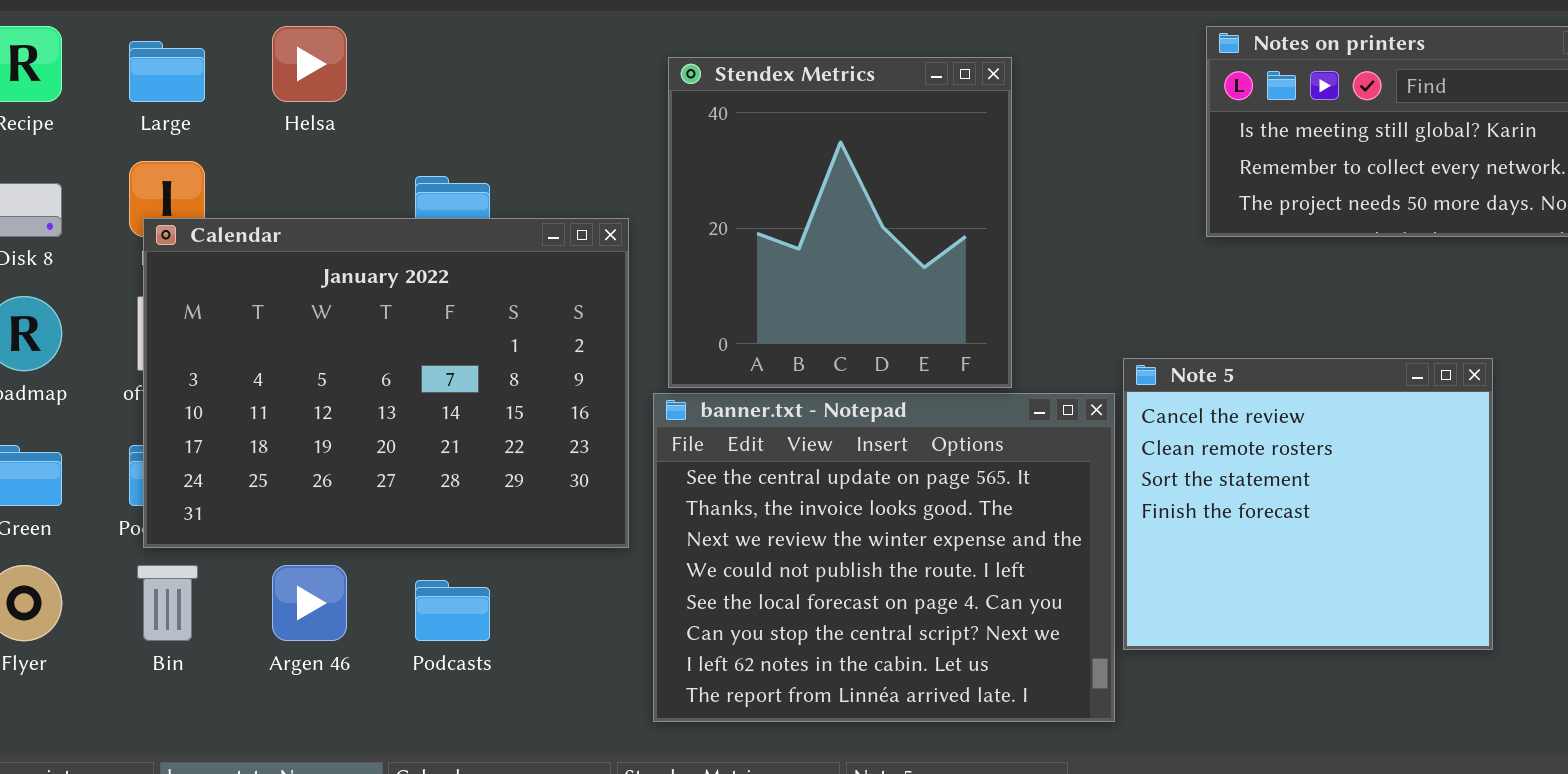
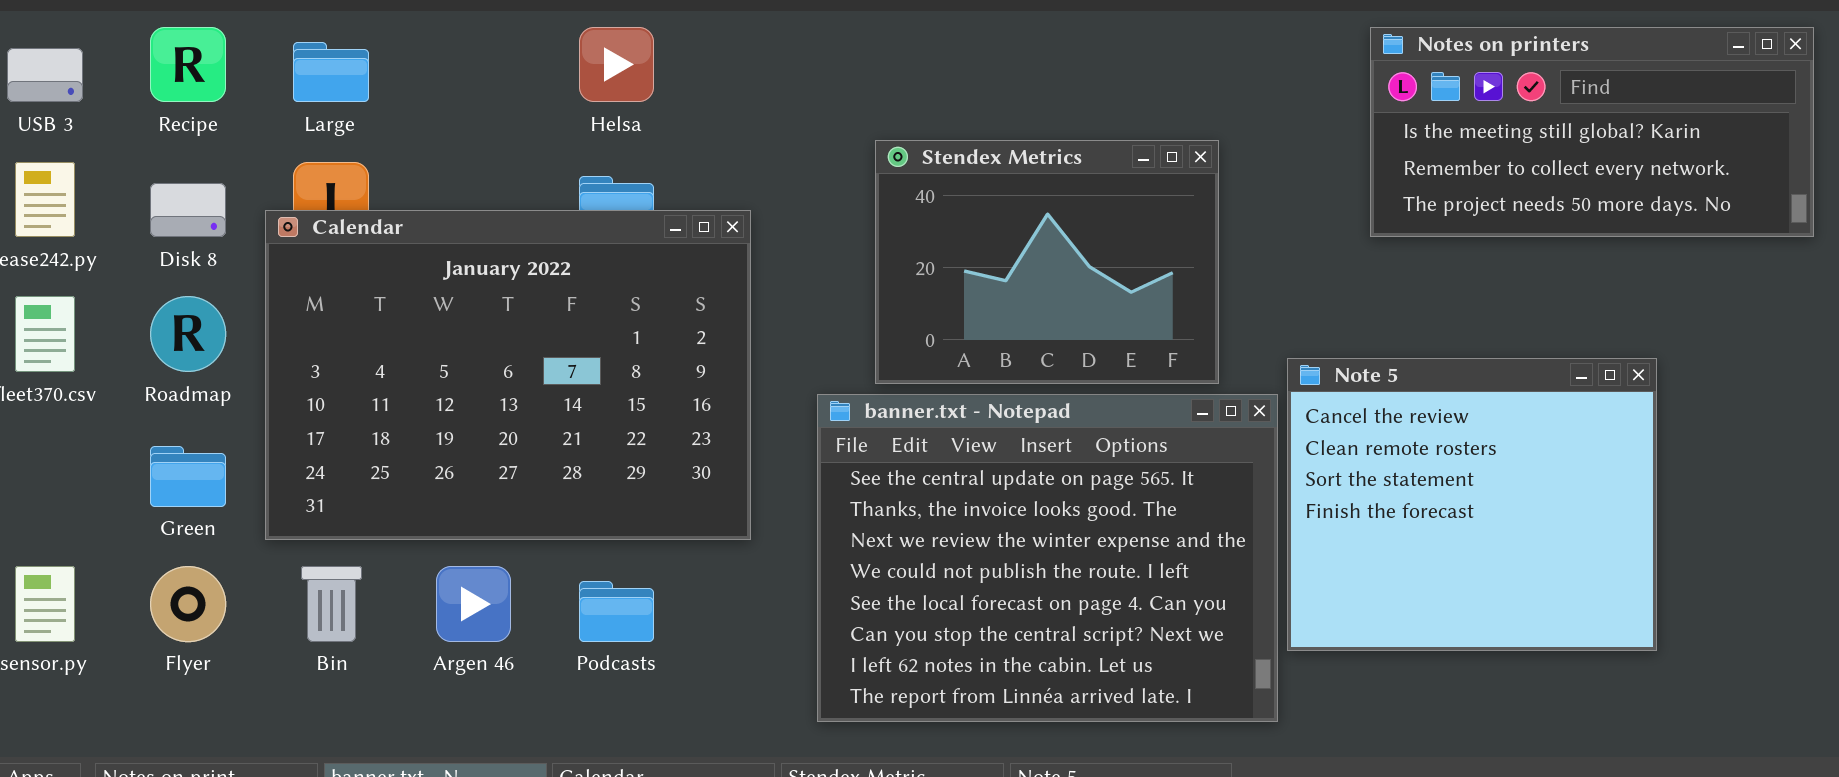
Helsa: [272,26,347,102] -> [579,27,654,102], moved
Stendex Metrics: [668,57,1012,388] -> [875,140,1219,384], moved, resized
Calendar: [143,218,629,548] -> [265,210,751,540], moved

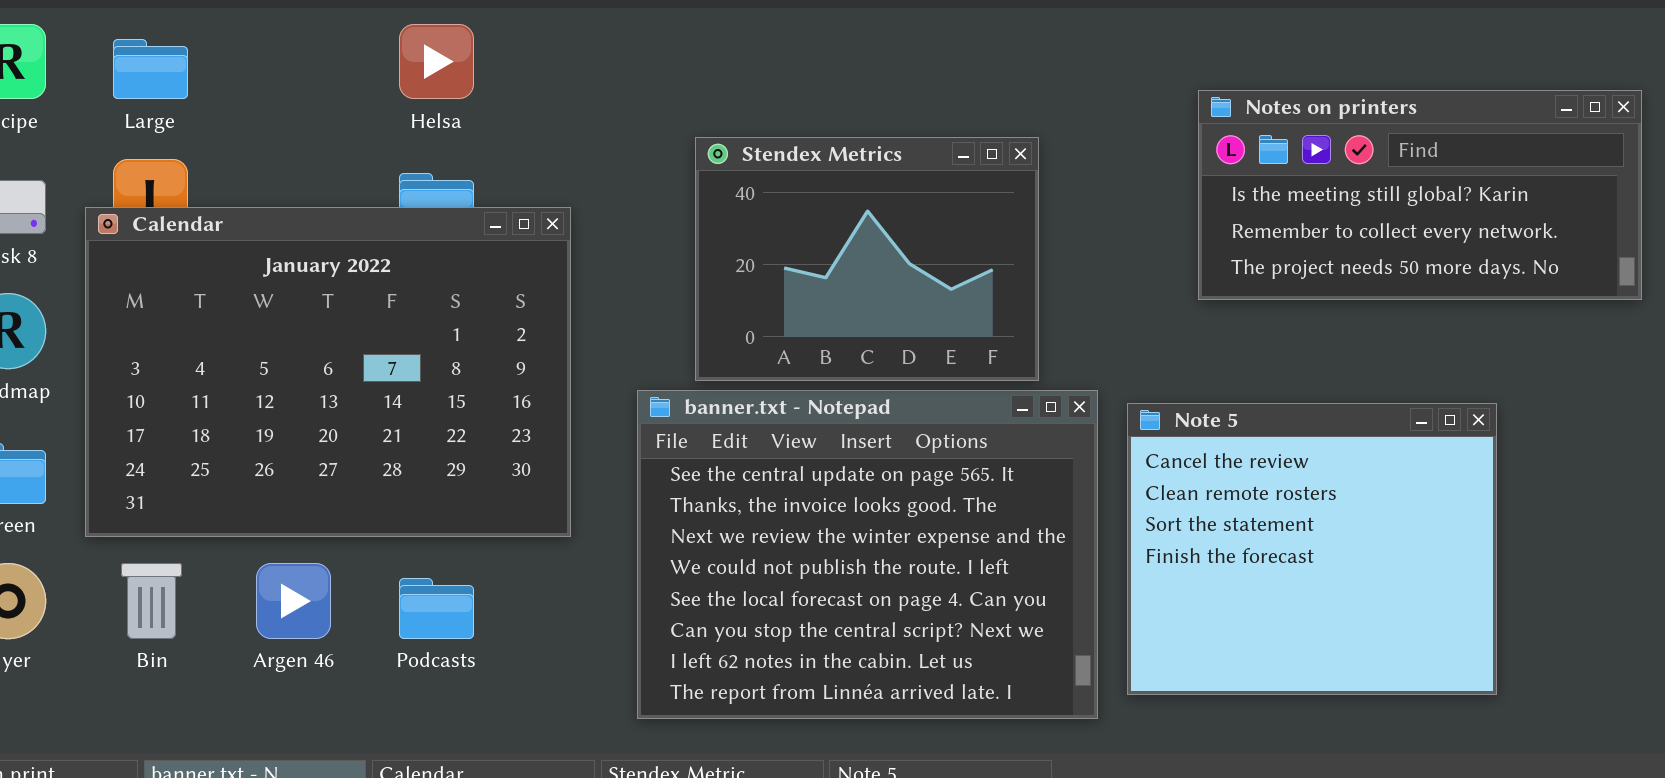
Notes on printers: [1370,27,1814,237] -> [1198,90,1642,300], moved
Note 5: [1287,358,1657,651] -> [1127,403,1497,695], moved

